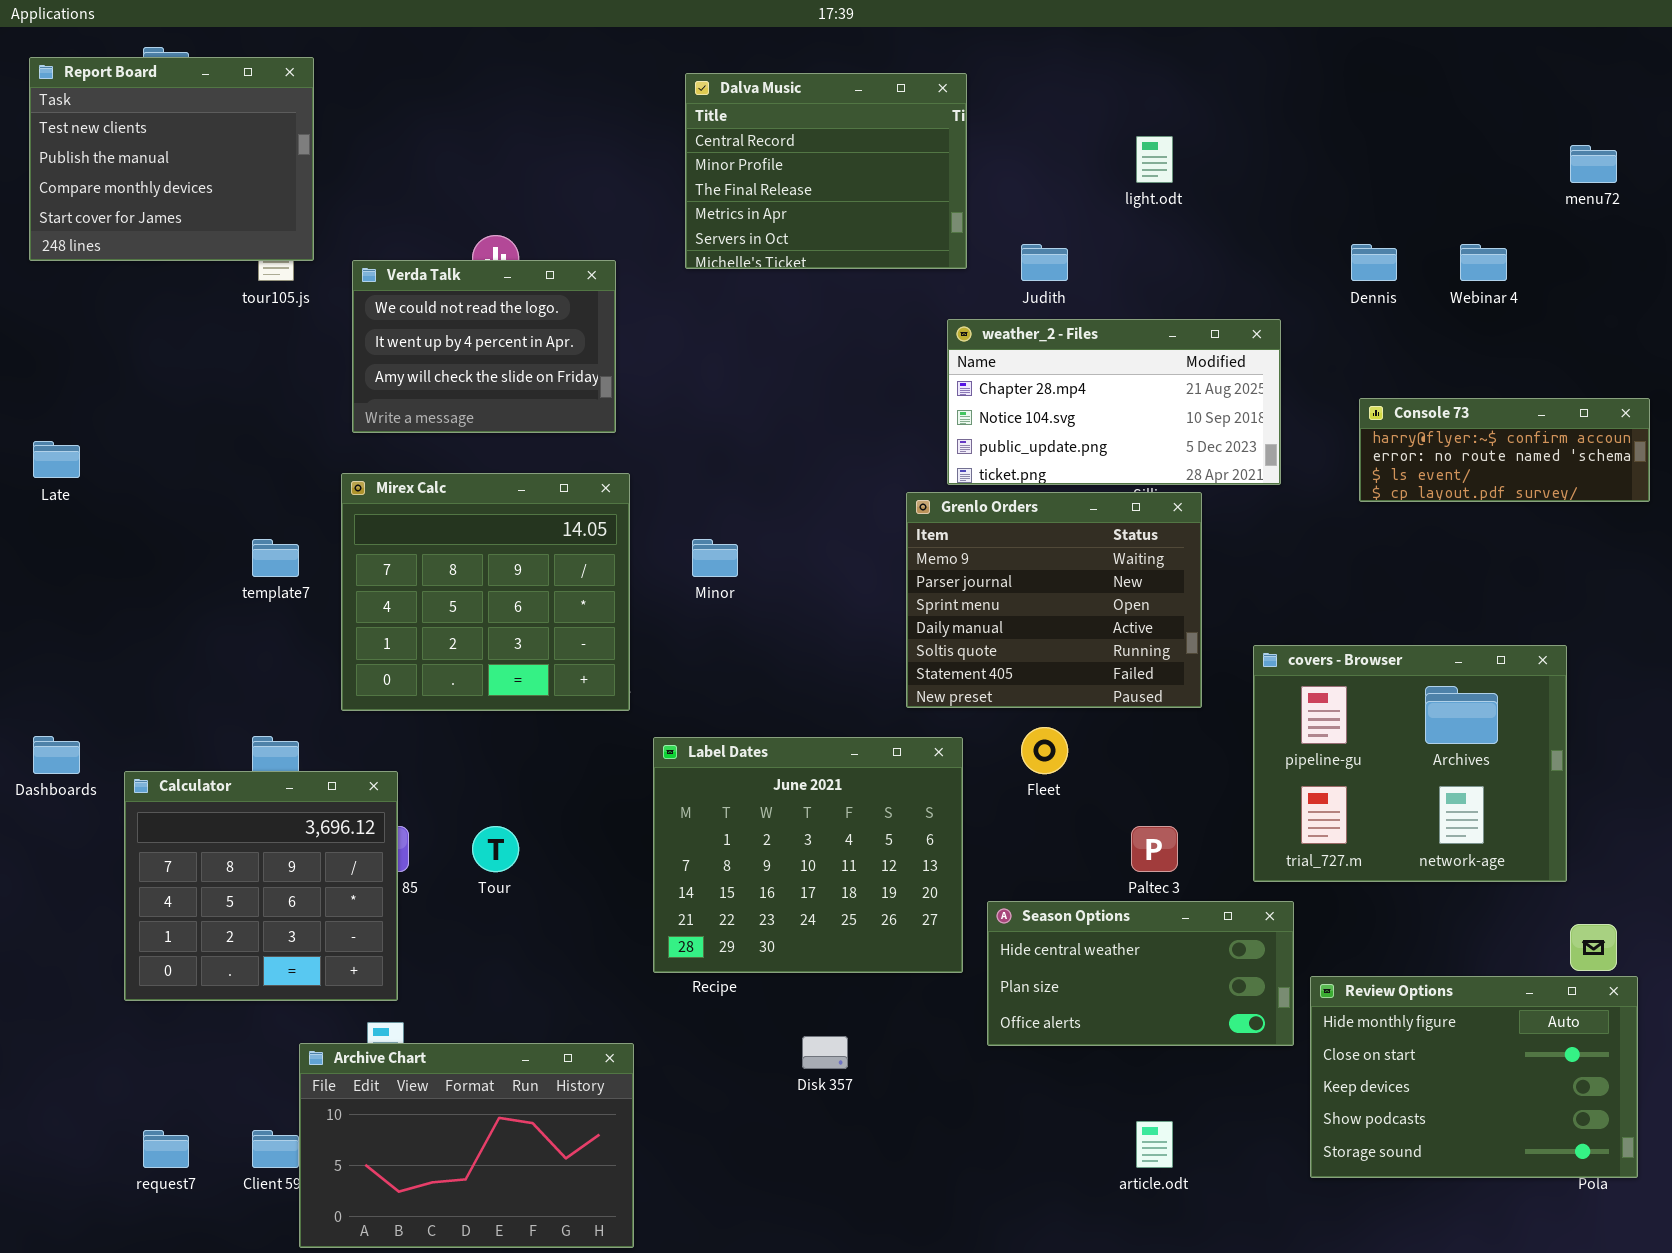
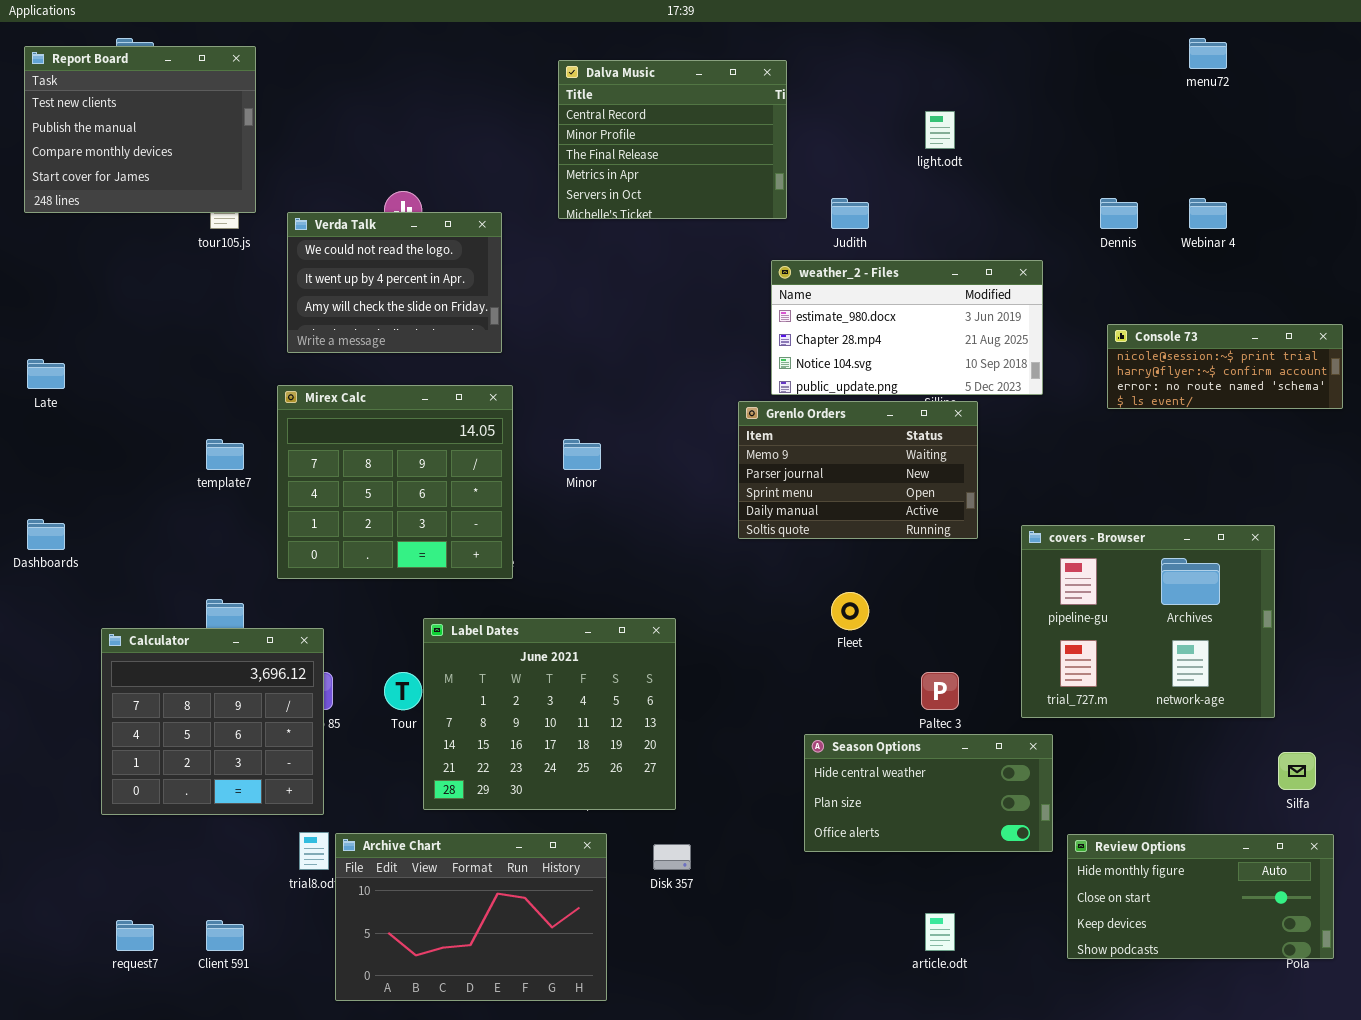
menu72: [1570,145,1617,183] -> [1189,38,1227,69], moved
weather_2 - Files: [947,319,1281,485] -> [771,260,1043,395], scrolled up 1 row
Console 73: [1359,398,1650,502] -> [1107,324,1343,409], scrolled up 1 row
Grenlo Orders: [906,492,1202,708] -> [738,401,978,539], resized
Dashboards: [33,736,80,774] -> [27,519,65,550], moved
Label Dates: [653,737,963,973] -> [423,618,676,810], moved
Review Options: [1310,976,1638,1178] -> [1067,834,1334,959], resized
Archive Chart: [299,1043,634,1248] -> [335,833,607,1001], moved

